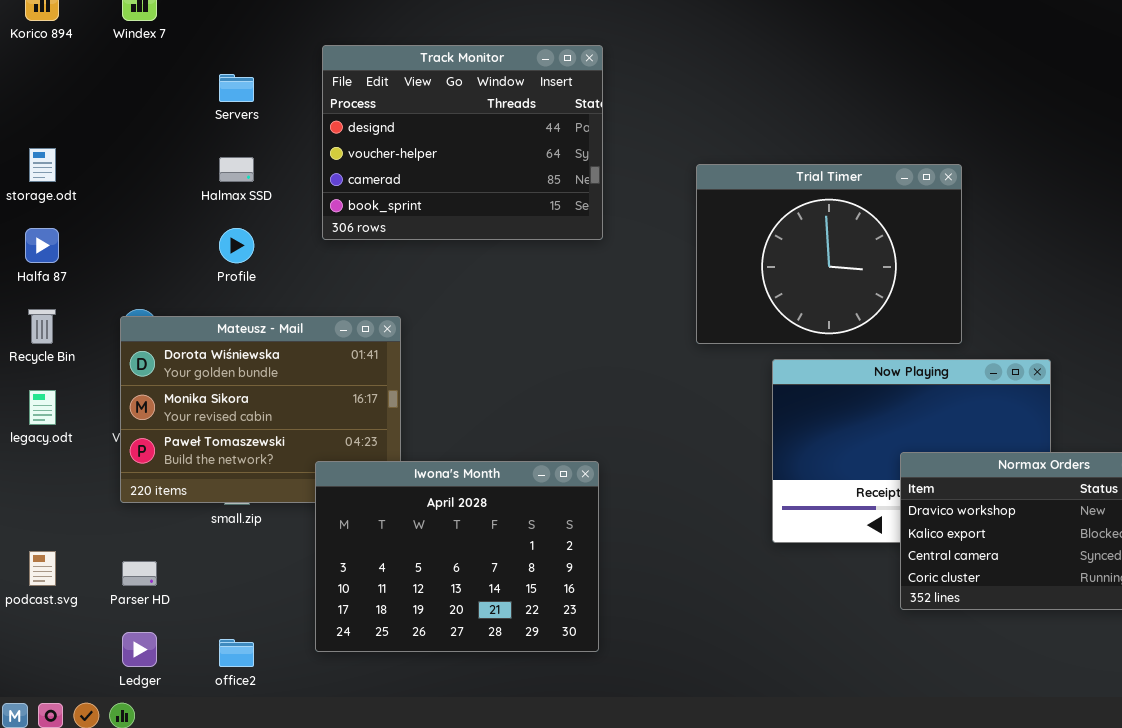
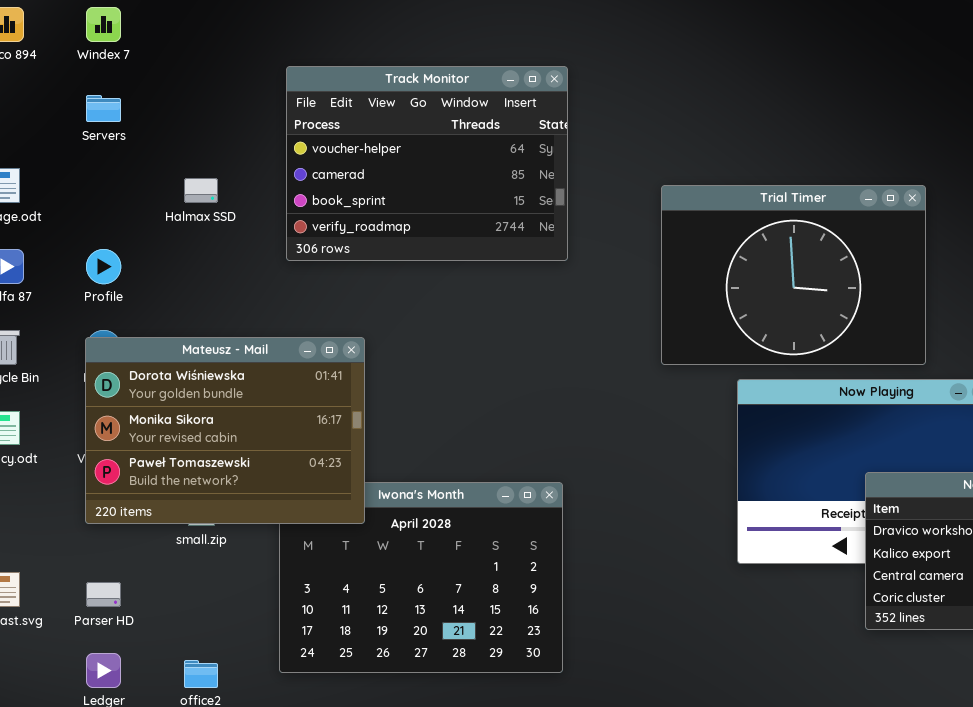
Track Monitor: [322,45,603,240] -> [286,66,568,261], scrolled down 1 row
Servers: [219,74,254,102] -> [86,95,121,122], moved
Profile: [219,228,254,263] -> [86,249,121,284], moved
Mateusz - Mail: [120,316,401,503] -> [85,337,365,524], raised

